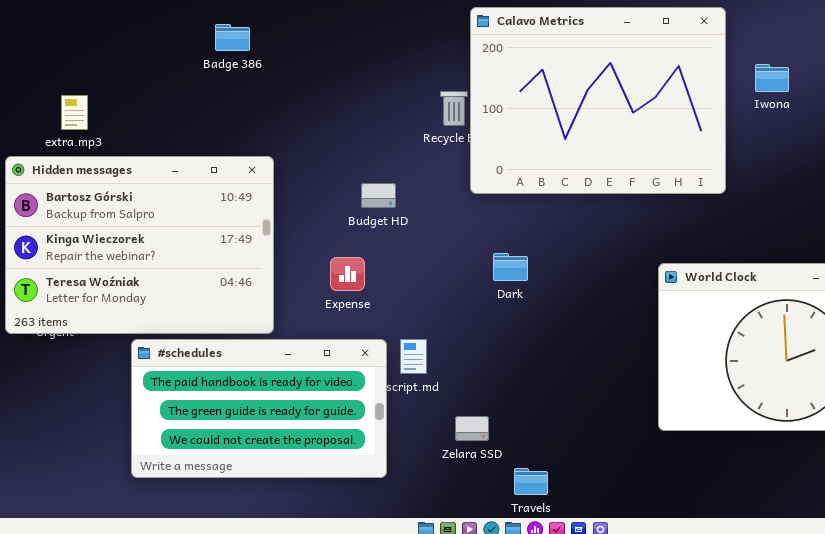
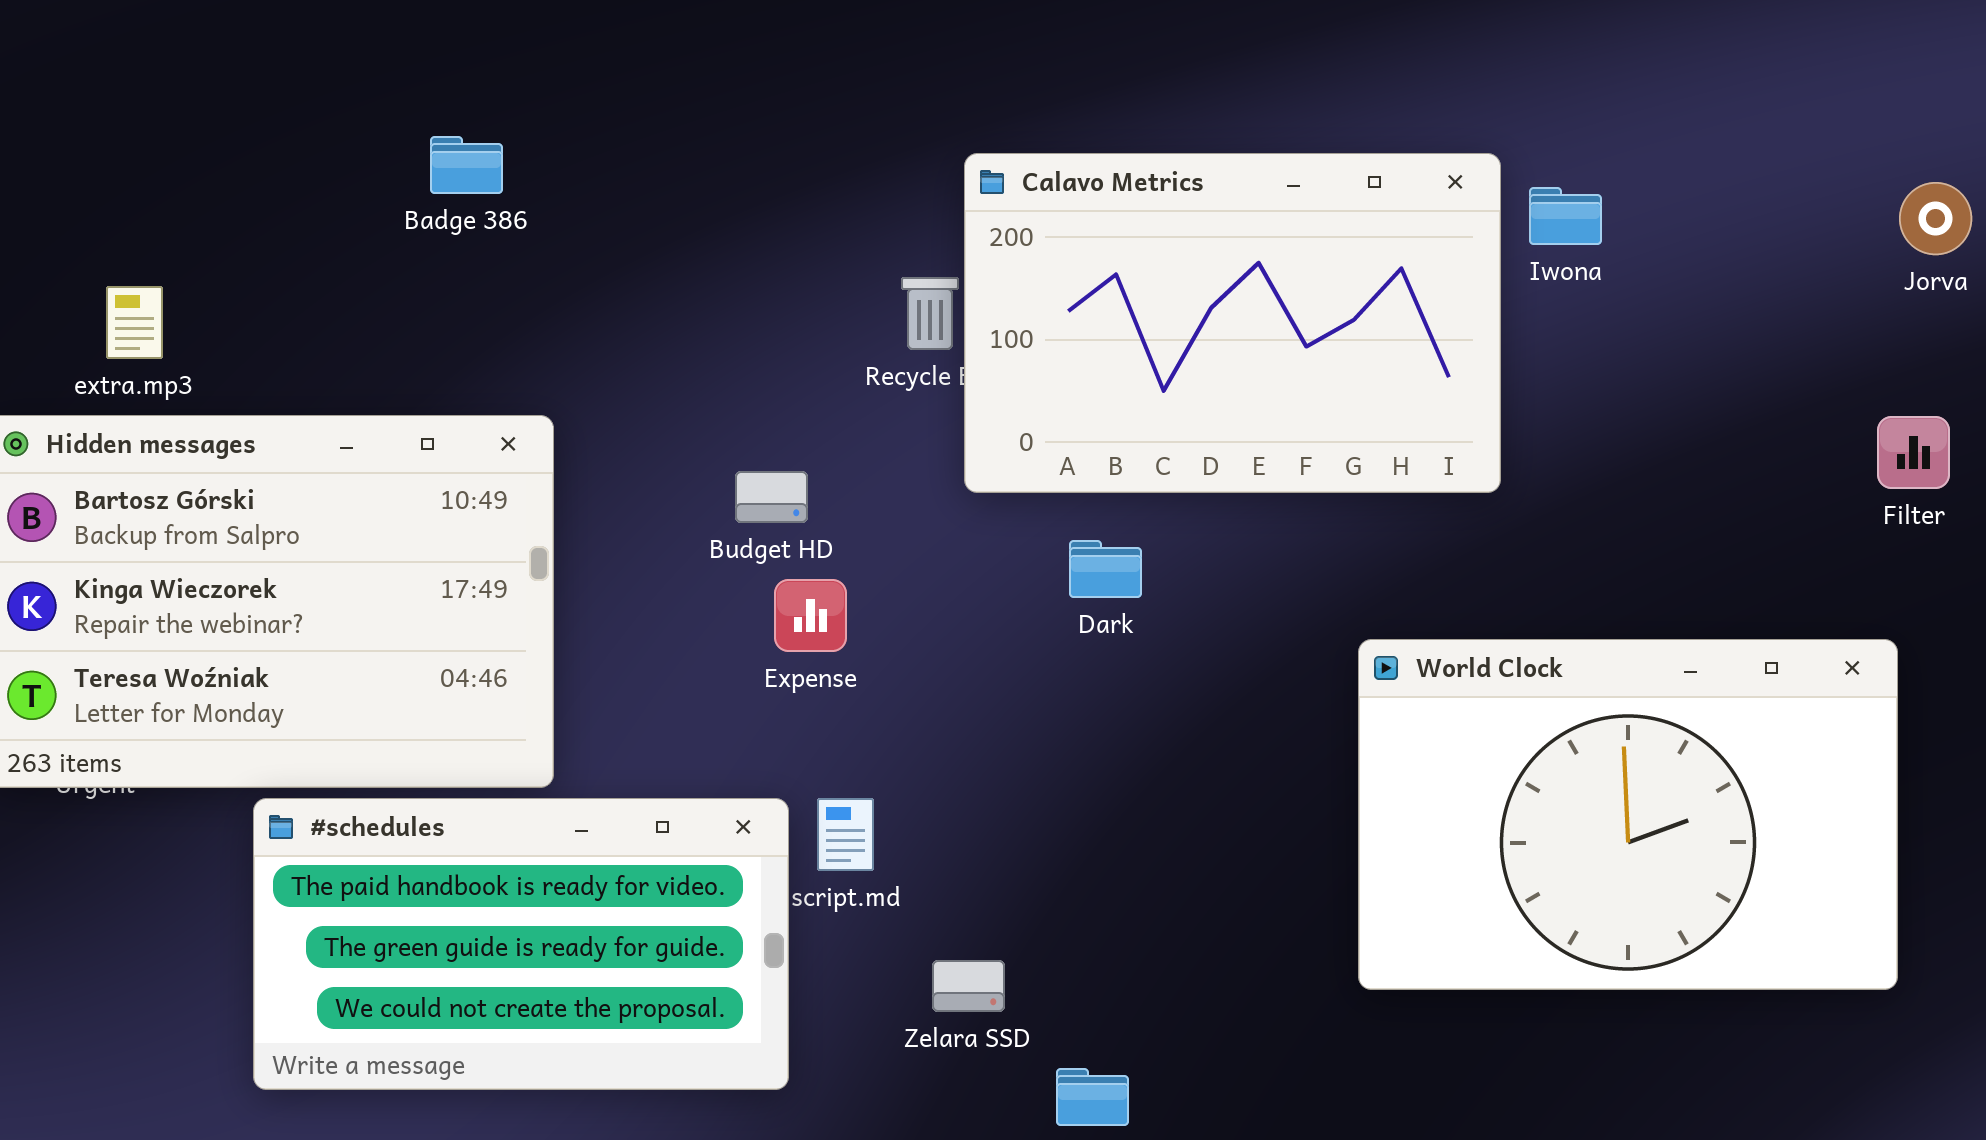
Calavo Metrics: [470,7,726,194] -> [964,153,1501,493], resized
Iwona: [755,64,789,92] -> [1529,187,1602,245], moved
Dark: [493,253,528,281] -> [1069,540,1142,598], moved
Expense: [330,257,365,291] -> [774,579,847,652], moved

